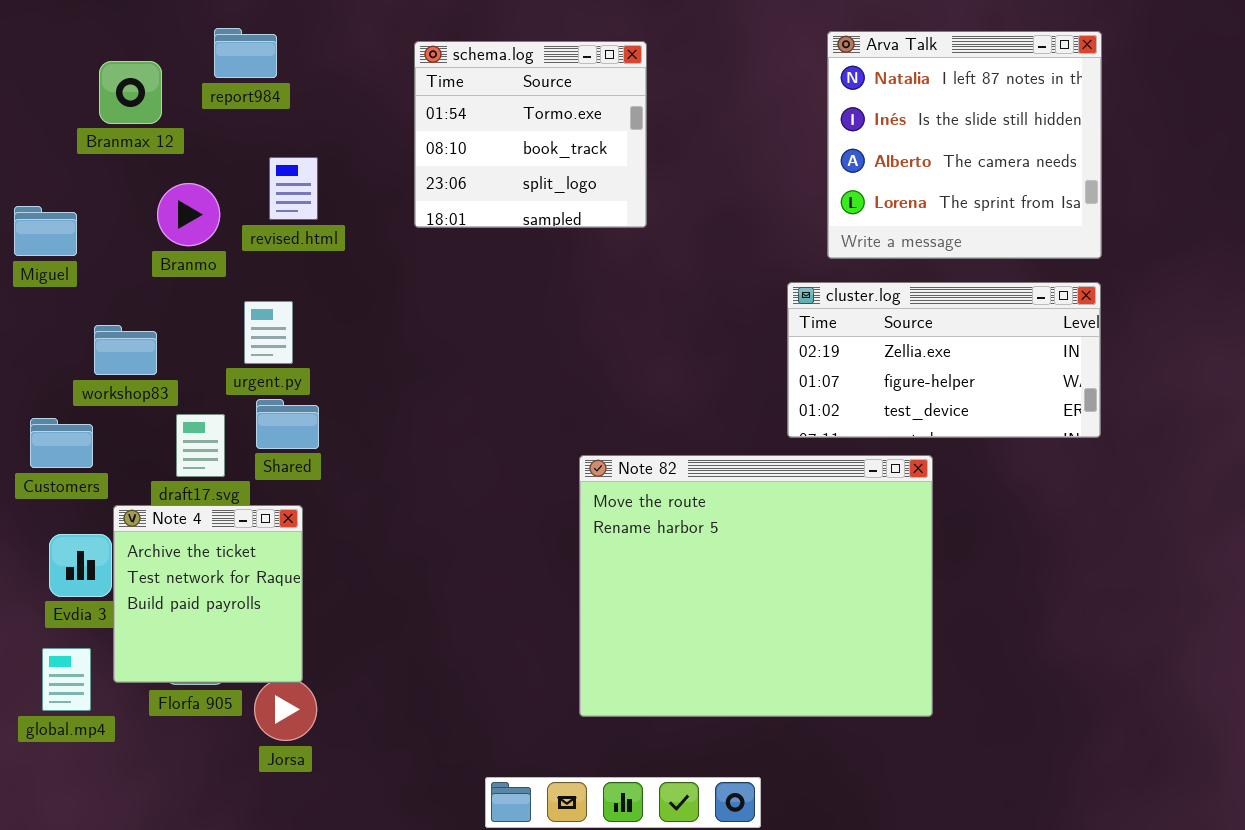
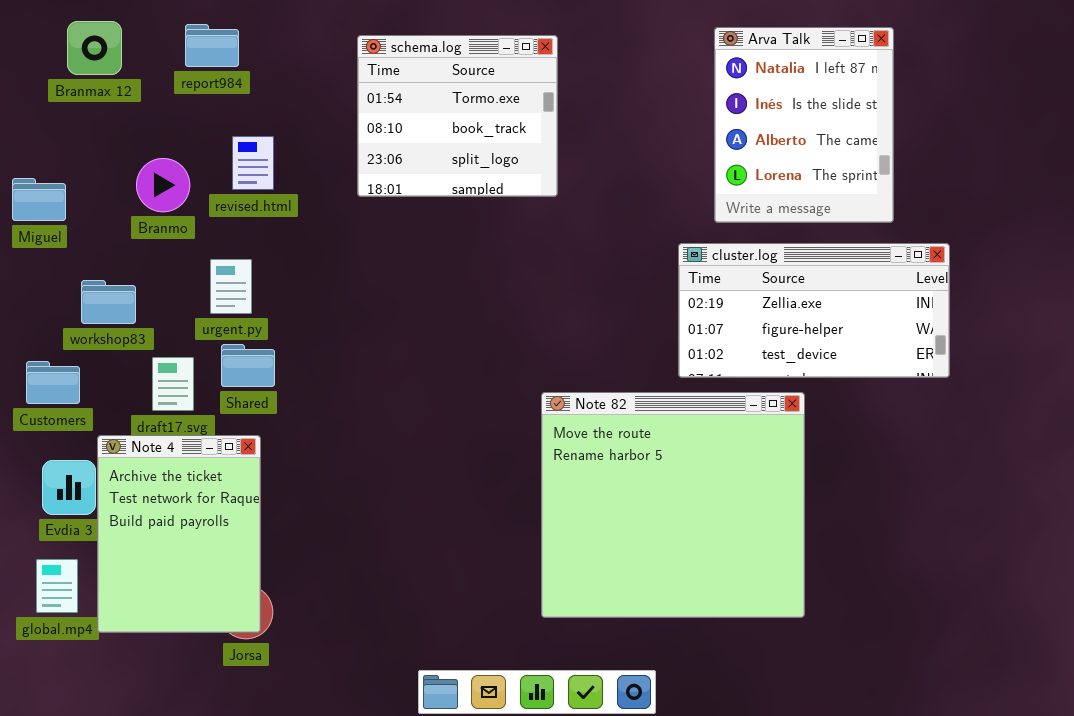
Arva Talk: [827,31,1102,259] -> [714,27,894,223], resized
Branmax 12: [99,61,162,124] -> [67,21,122,75], moved
Note 82: [579,455,933,717] -> [541,392,805,618], resized
Note 4: [113,505,303,683] -> [97,435,261,633], resized

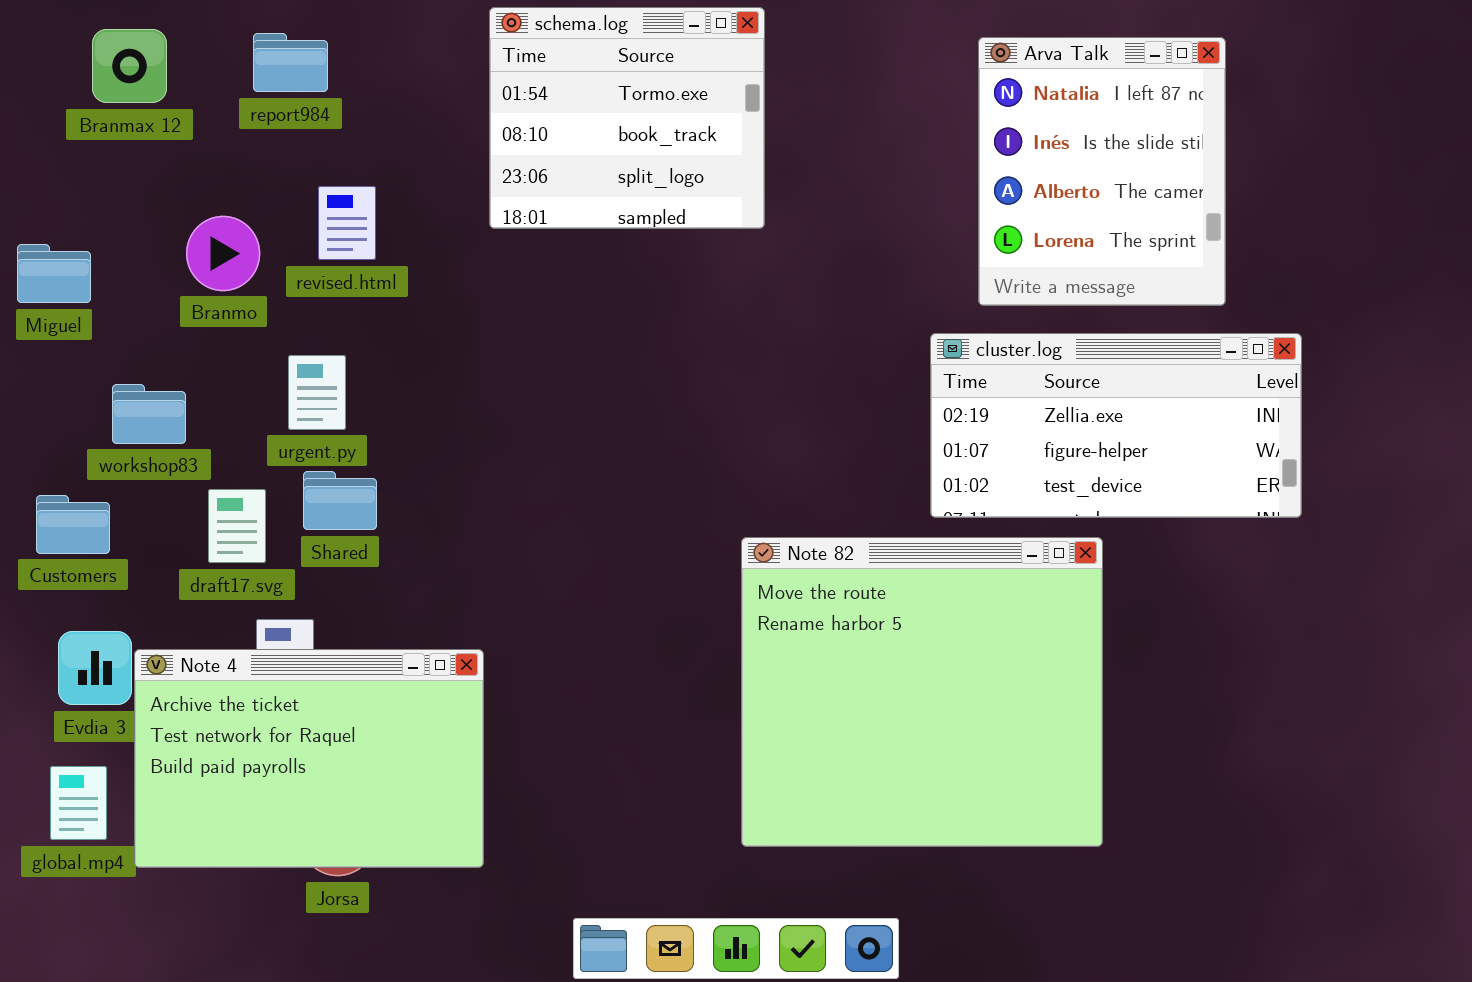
schema.log: [357,35,558,197] -> [489,7,765,229], moved
Note 4: [97,435,261,633] -> [134,649,484,868], resized

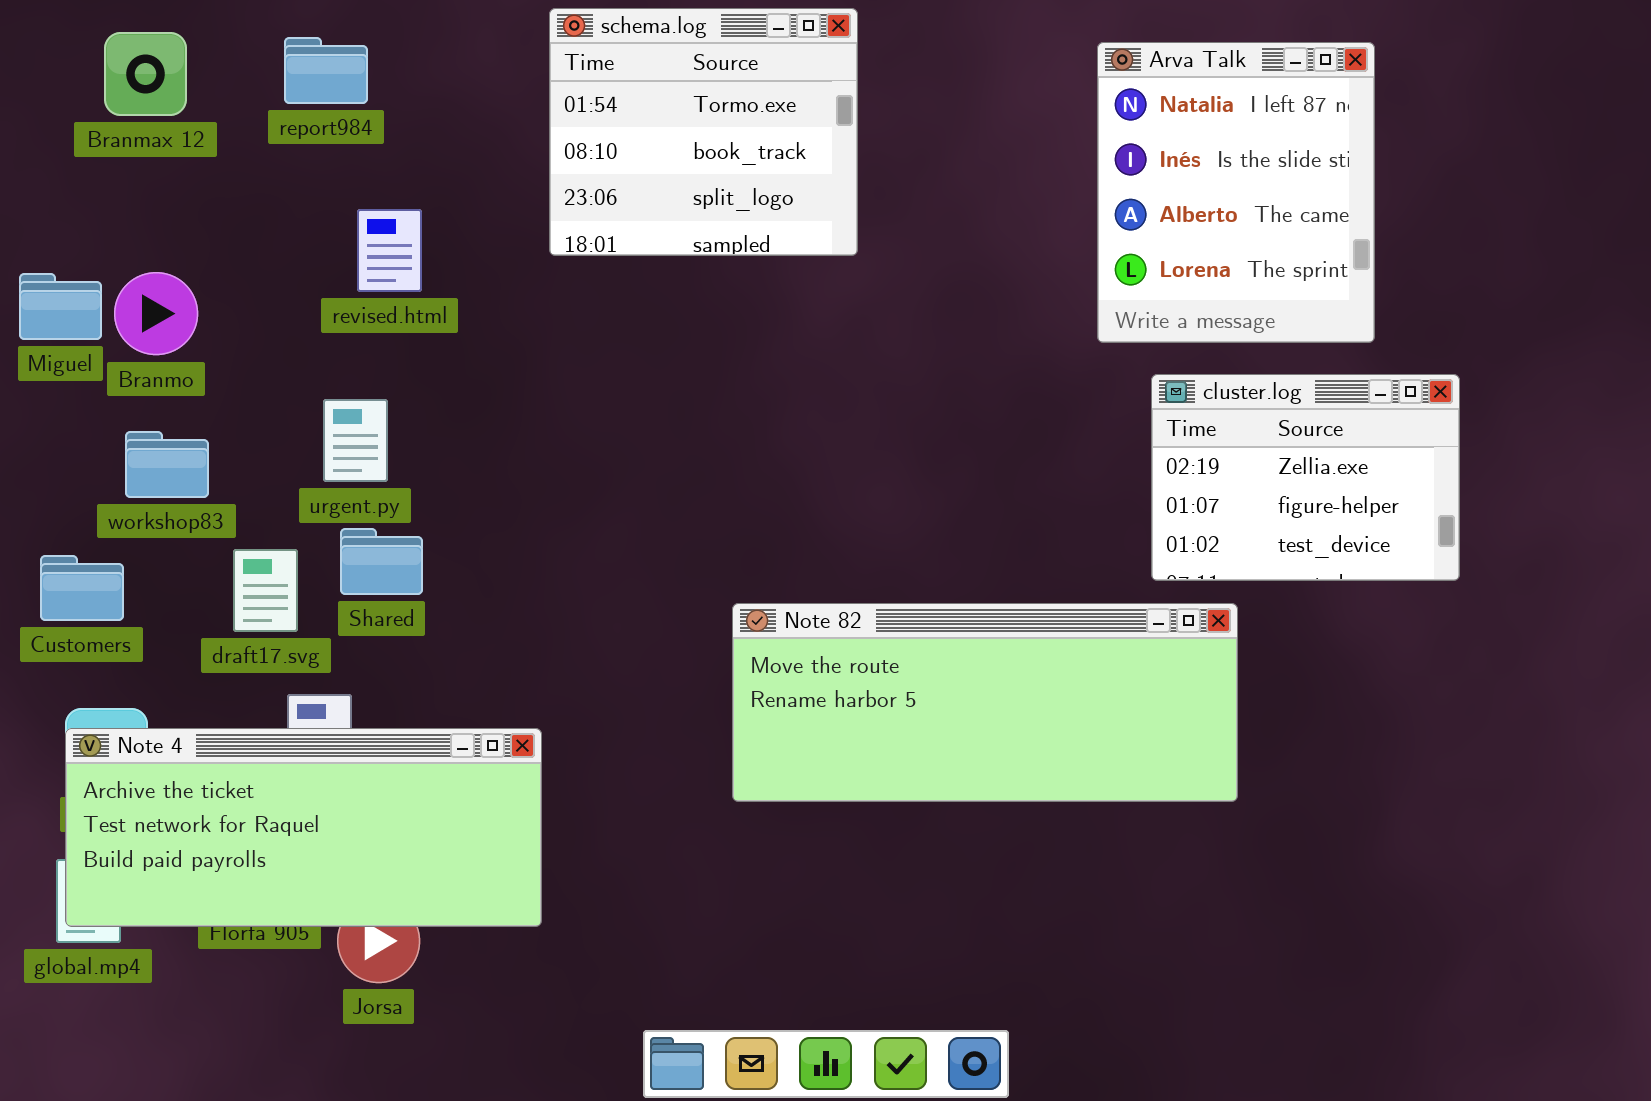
Branmo: [186,216,260,291] -> [114,272,198,355], moved
cluster.log: [930,333,1302,518] -> [1151,374,1460,581], resized
Note 82: [741,537,1103,847] -> [732,603,1238,802], resized
Note 4: [134,649,484,868] -> [65,728,542,927], resized

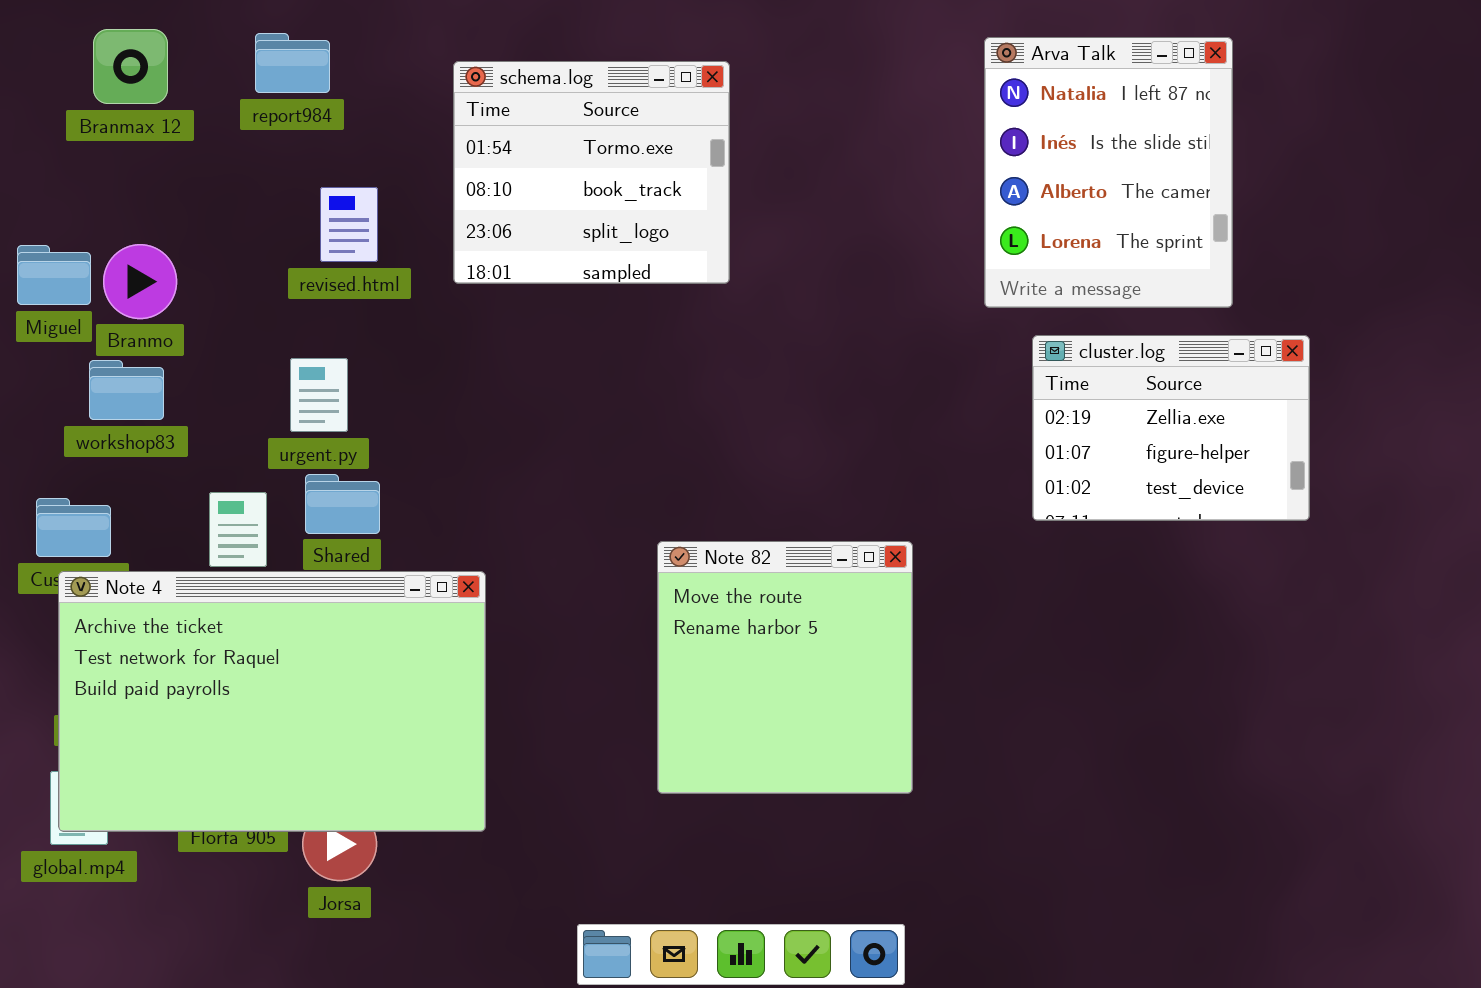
schema.log: [549,8,858,256] -> [453,61,730,284], moved
workshop83: [125,431,209,498] -> [89,360,164,420], moved
Note 82: [732,603,1238,802] -> [657,541,913,794], resized
Note 4: [65,728,542,927] -> [58,571,486,832], resized

